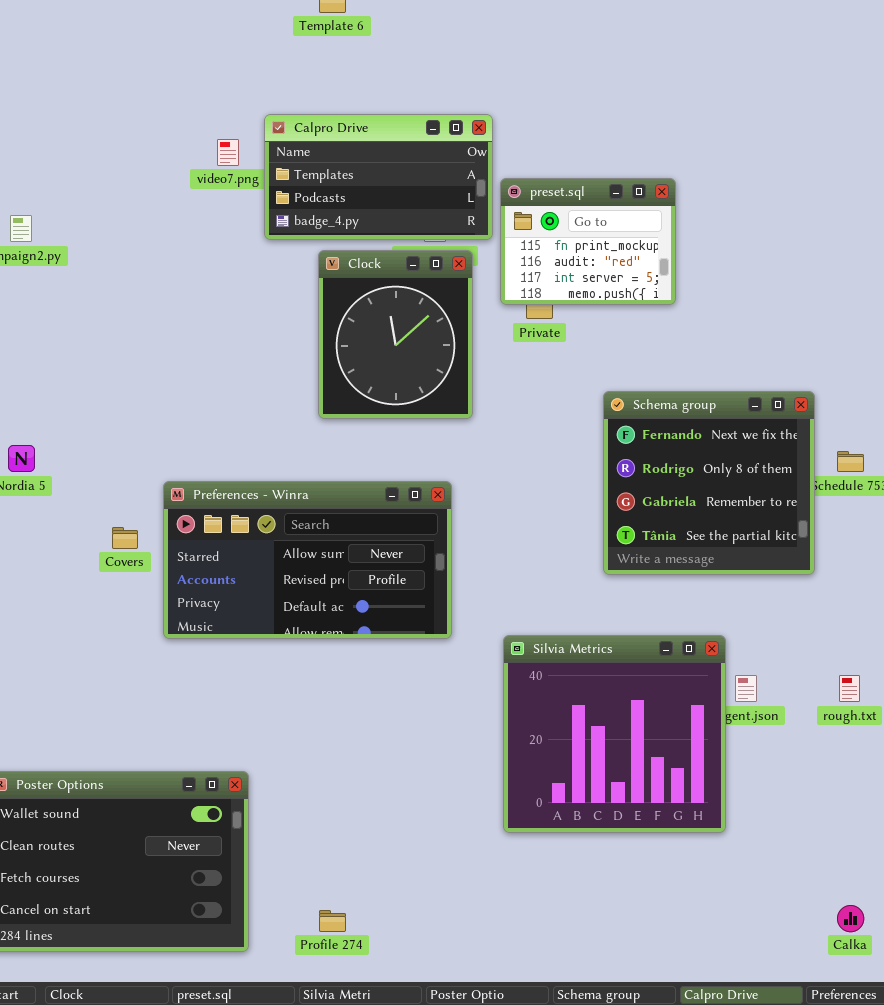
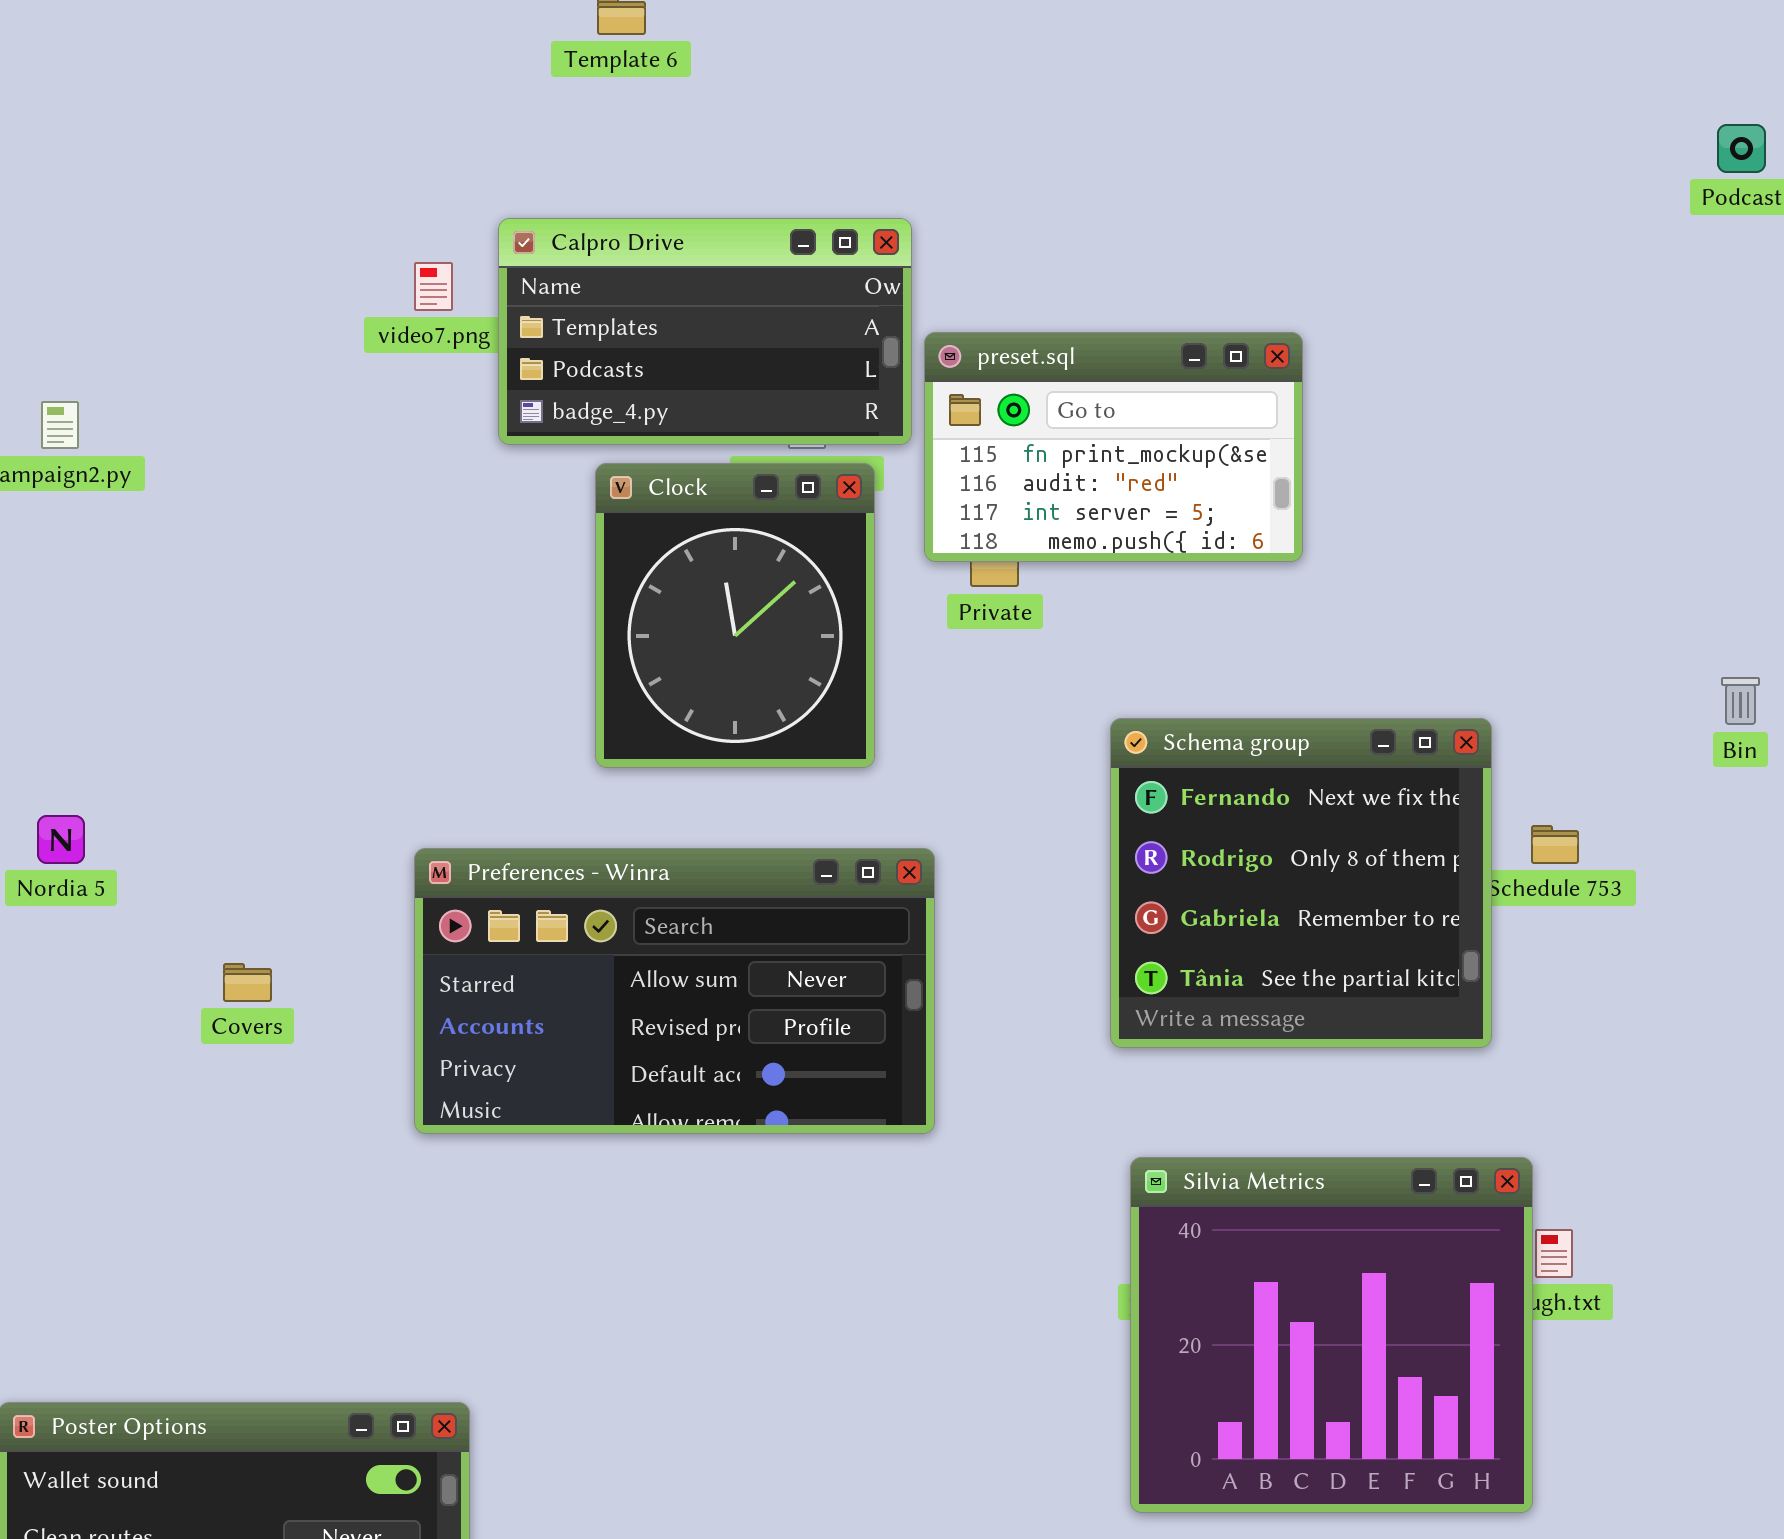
preset.sql: [500,178,676,305] -> [924,332,1303,562], resized
Preferences - Winra: [163,481,452,639] -> [414,848,935,1134], moved
Silvia Metrics: [503,635,726,833] -> [1130,1157,1533,1513], moved

